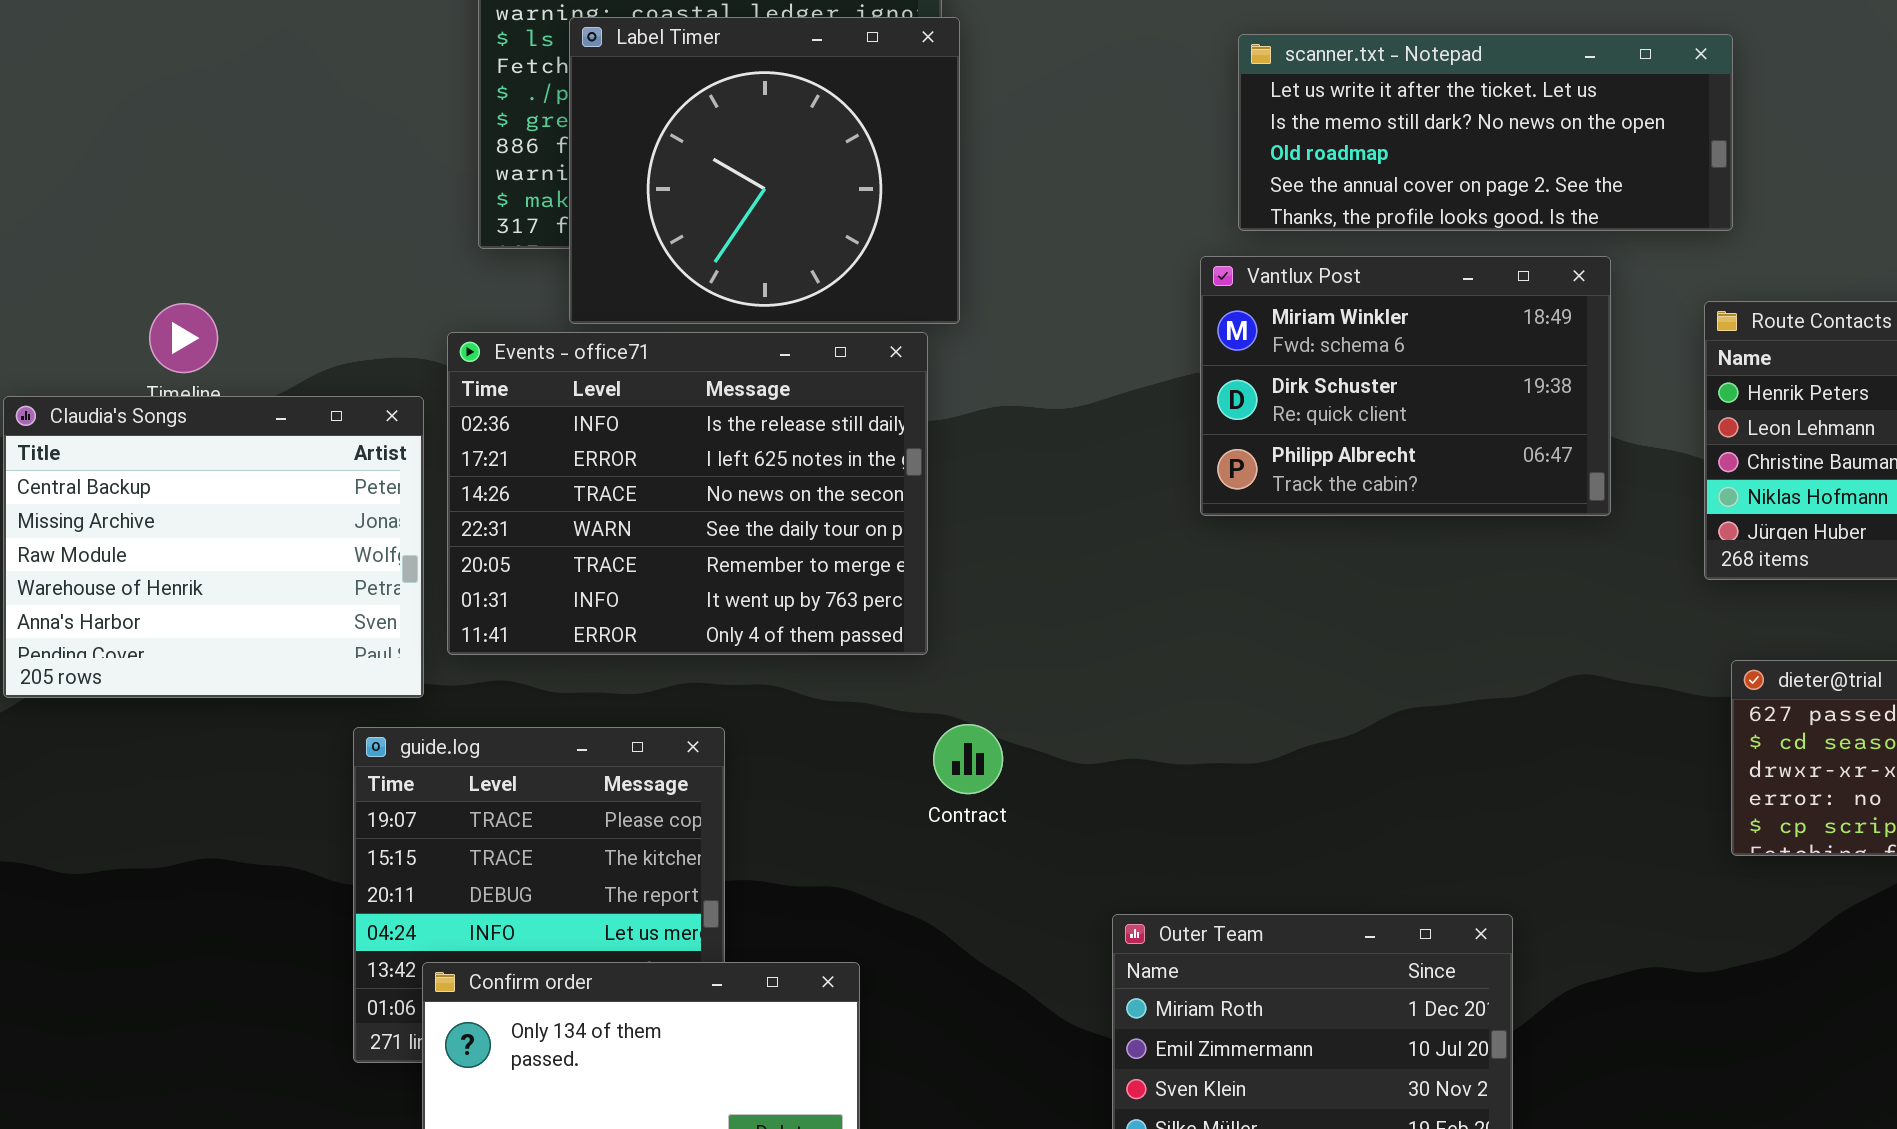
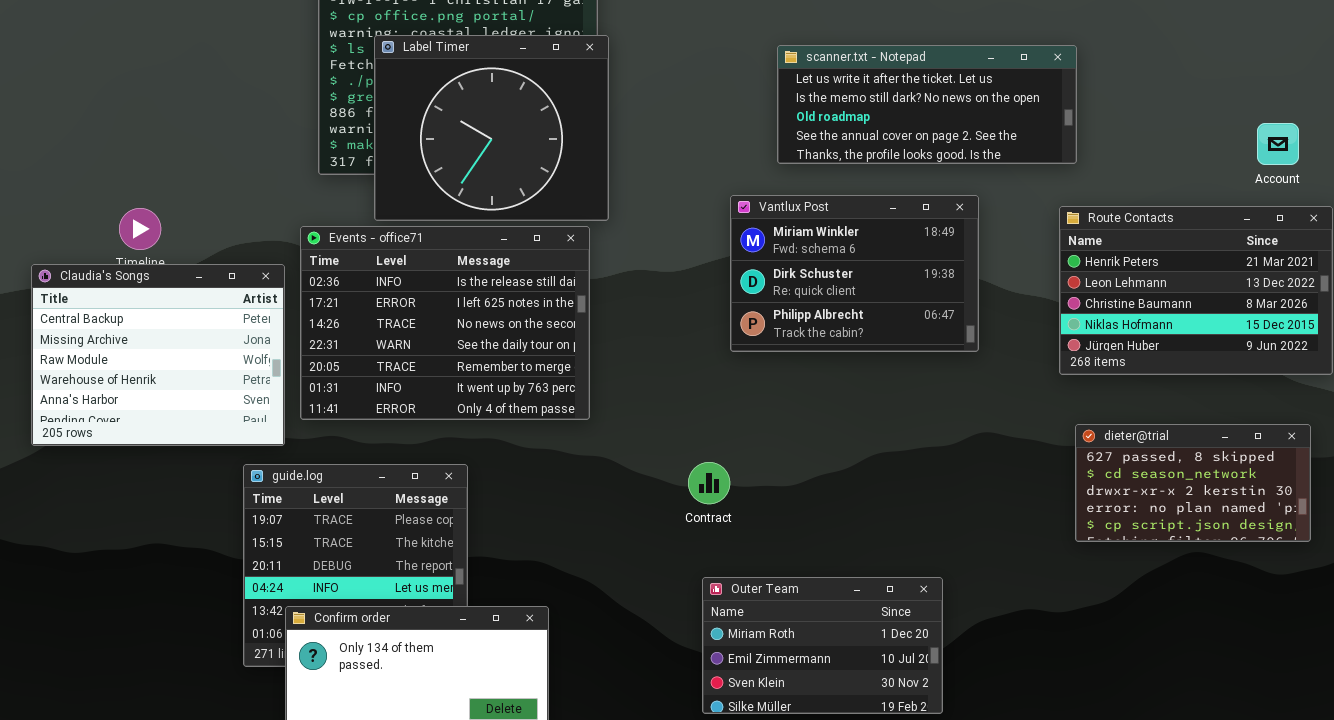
Vantlux Post: [1200,256,1611,516] -> [730,195,979,352], moved
Contract: [933,724,1003,794] -> [688,462,730,504], moved

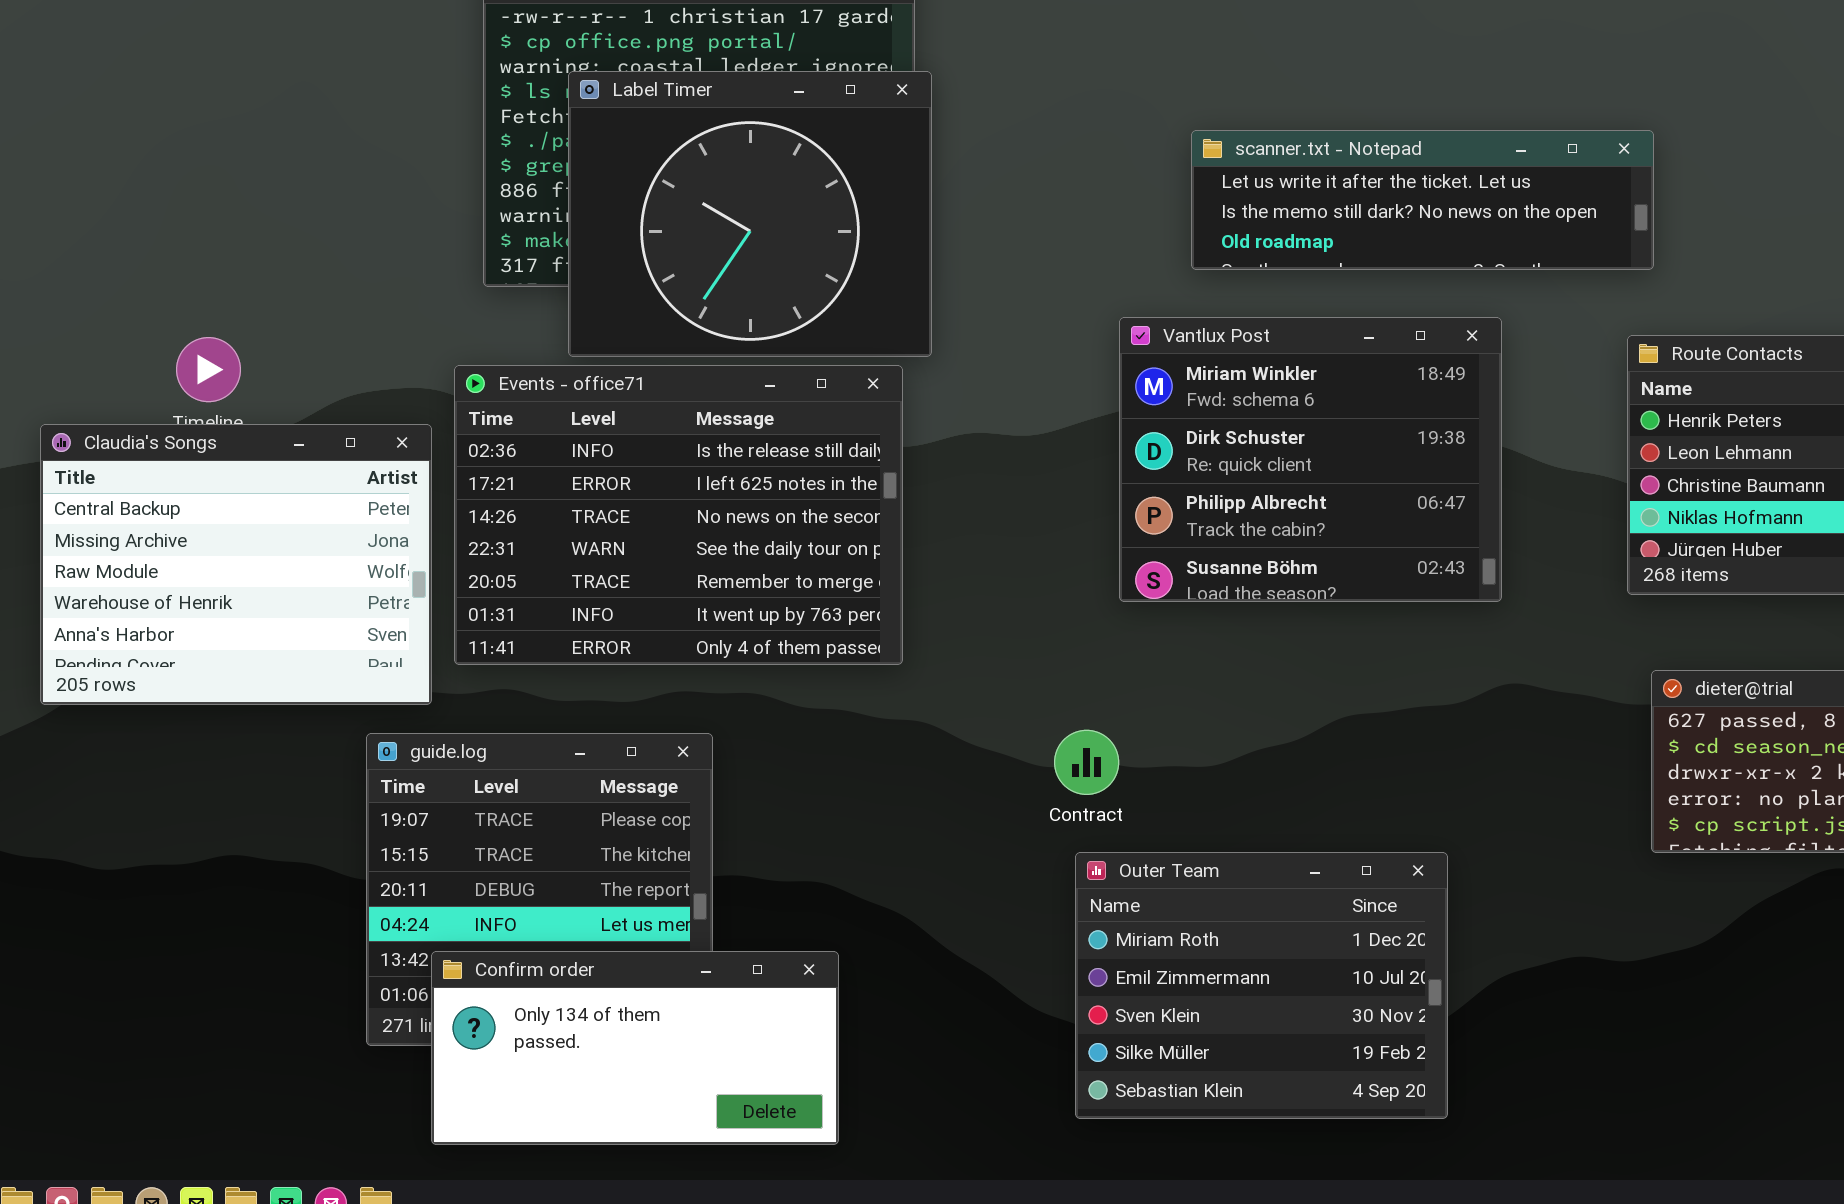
scanner.txt - Notepad: [777,45,1077,164] -> [1191,130,1654,270], resized
Vantlux Post: [730,195,979,352] -> [1119,317,1502,602], resized
Outer Team: [702,577,943,714] -> [1075,852,1448,1119], resized

